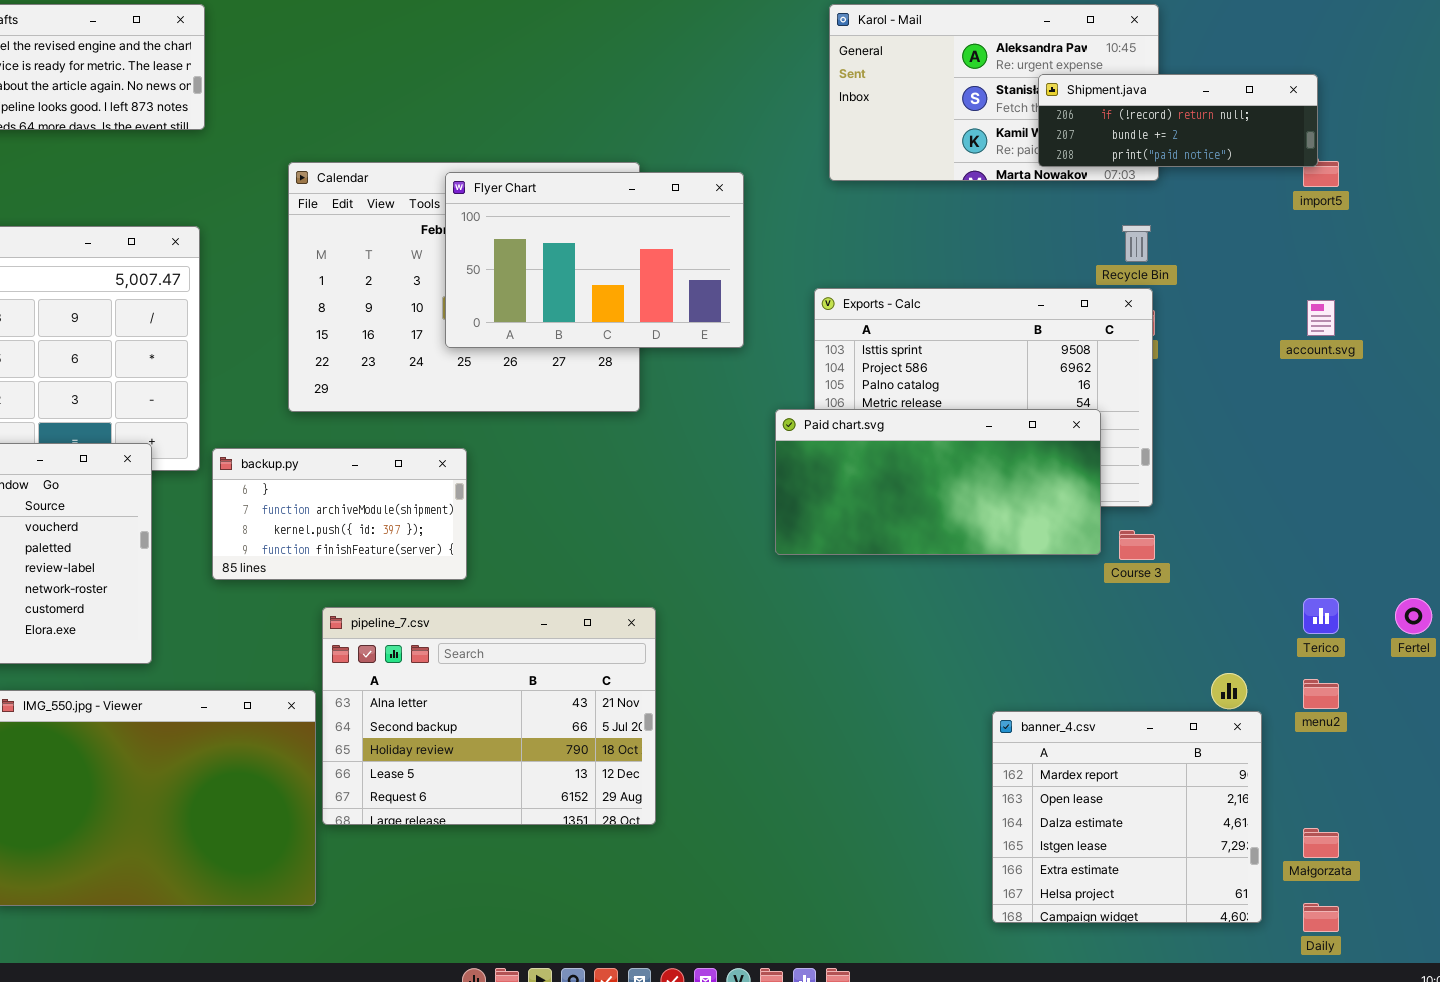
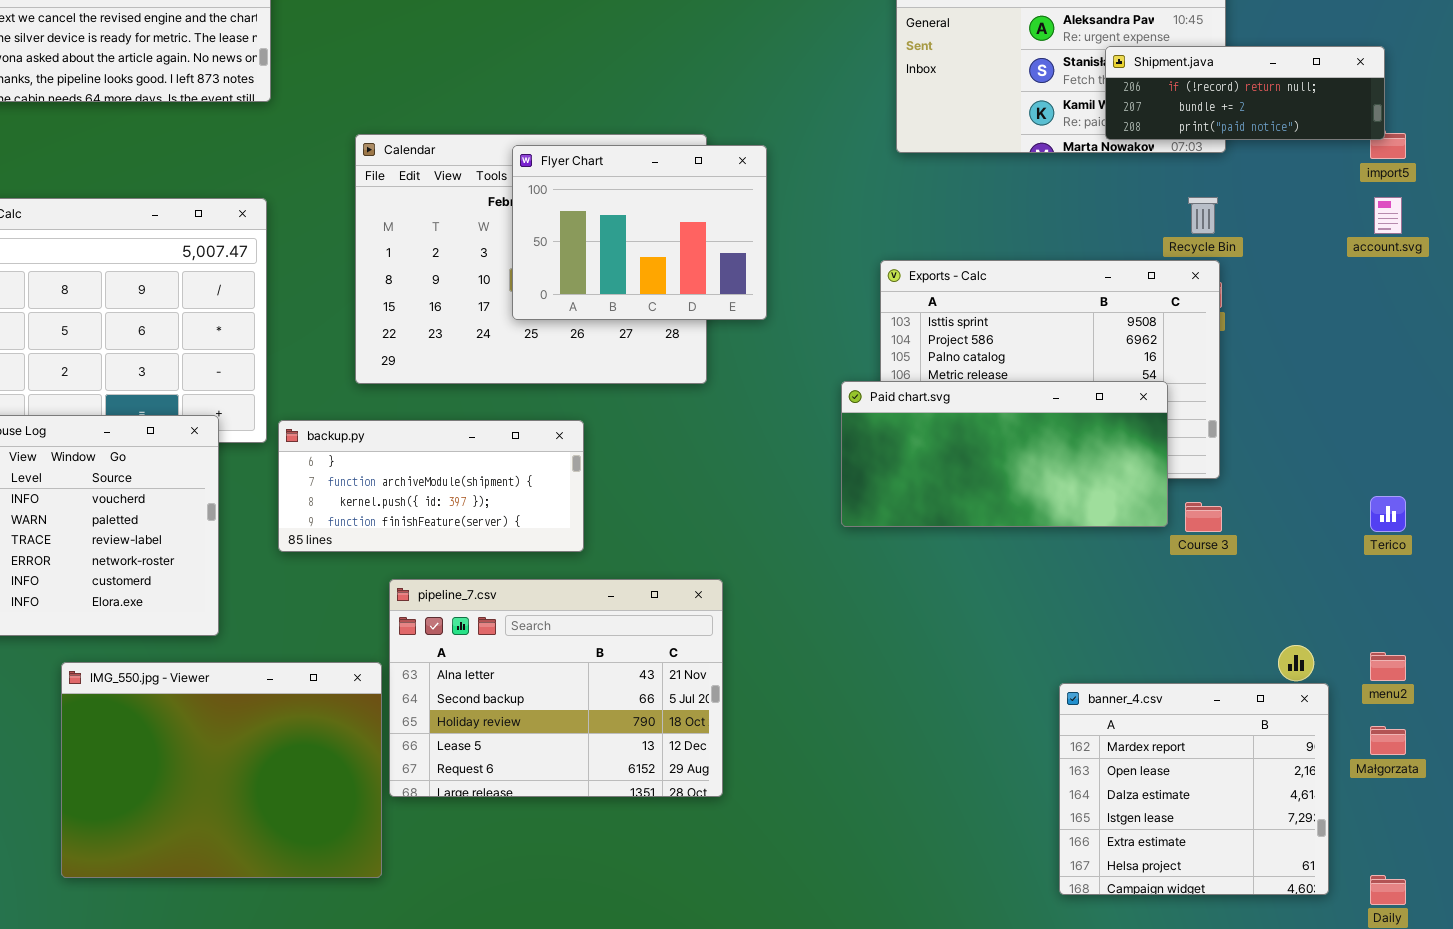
Flyer Chart: [445,172,744,348] -> [512,145,767,320], resized
account.svg: [1307,300,1335,336] -> [1374,197,1402,234], moved
backup.py: [212,448,467,580] -> [278,420,584,552], resized
Terico: [1303,598,1339,634] -> [1370,496,1406,532], moved
Małgorzata: [1303,828,1339,858] -> [1370,726,1406,755], moved

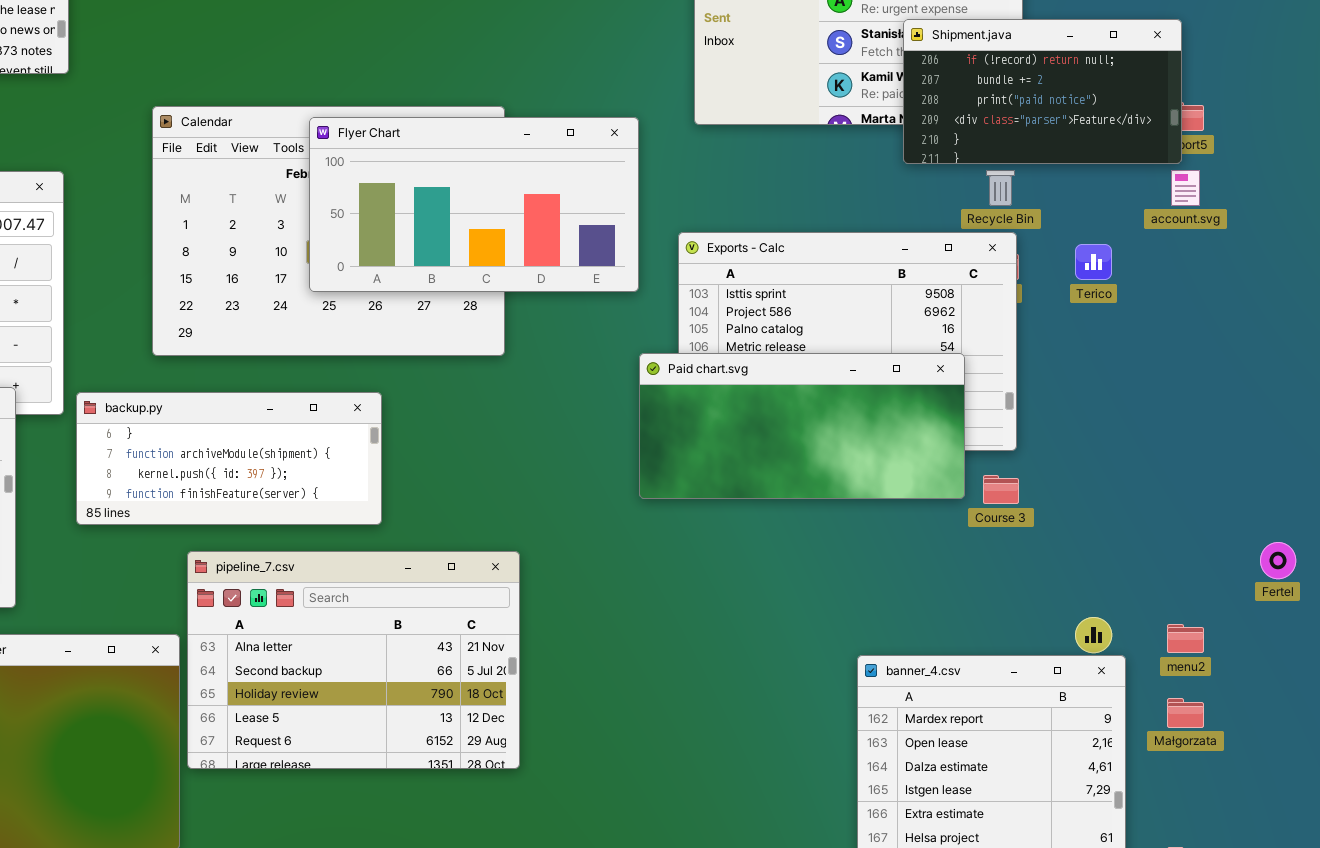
Shipment.java: [1105,46,1385,140] -> [903,19,1182,164], resized
Flyer Chart: [512,145,767,320] -> [309,117,639,292], resized
Terico: [1370,496,1406,532] -> [1075,244,1112,280], moved

